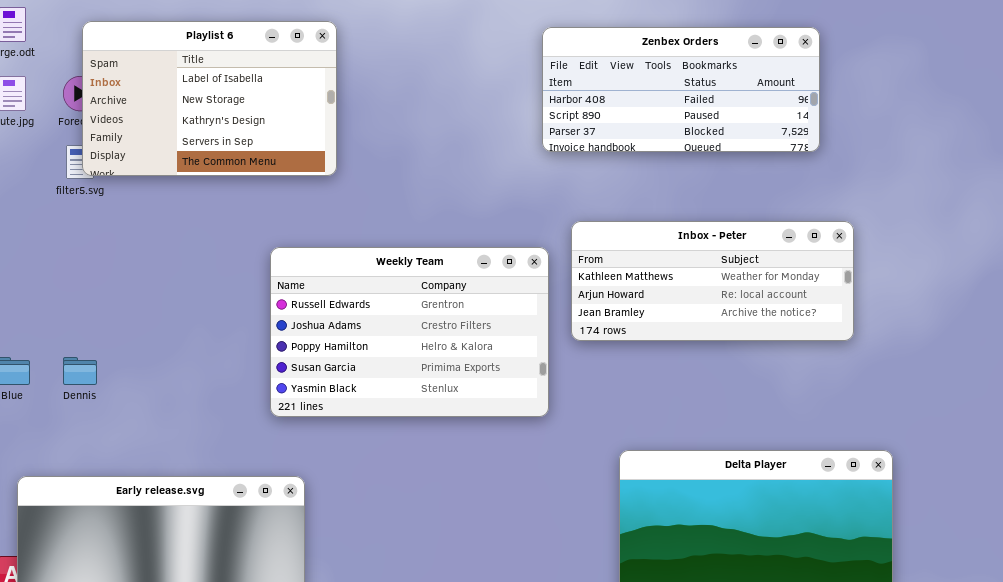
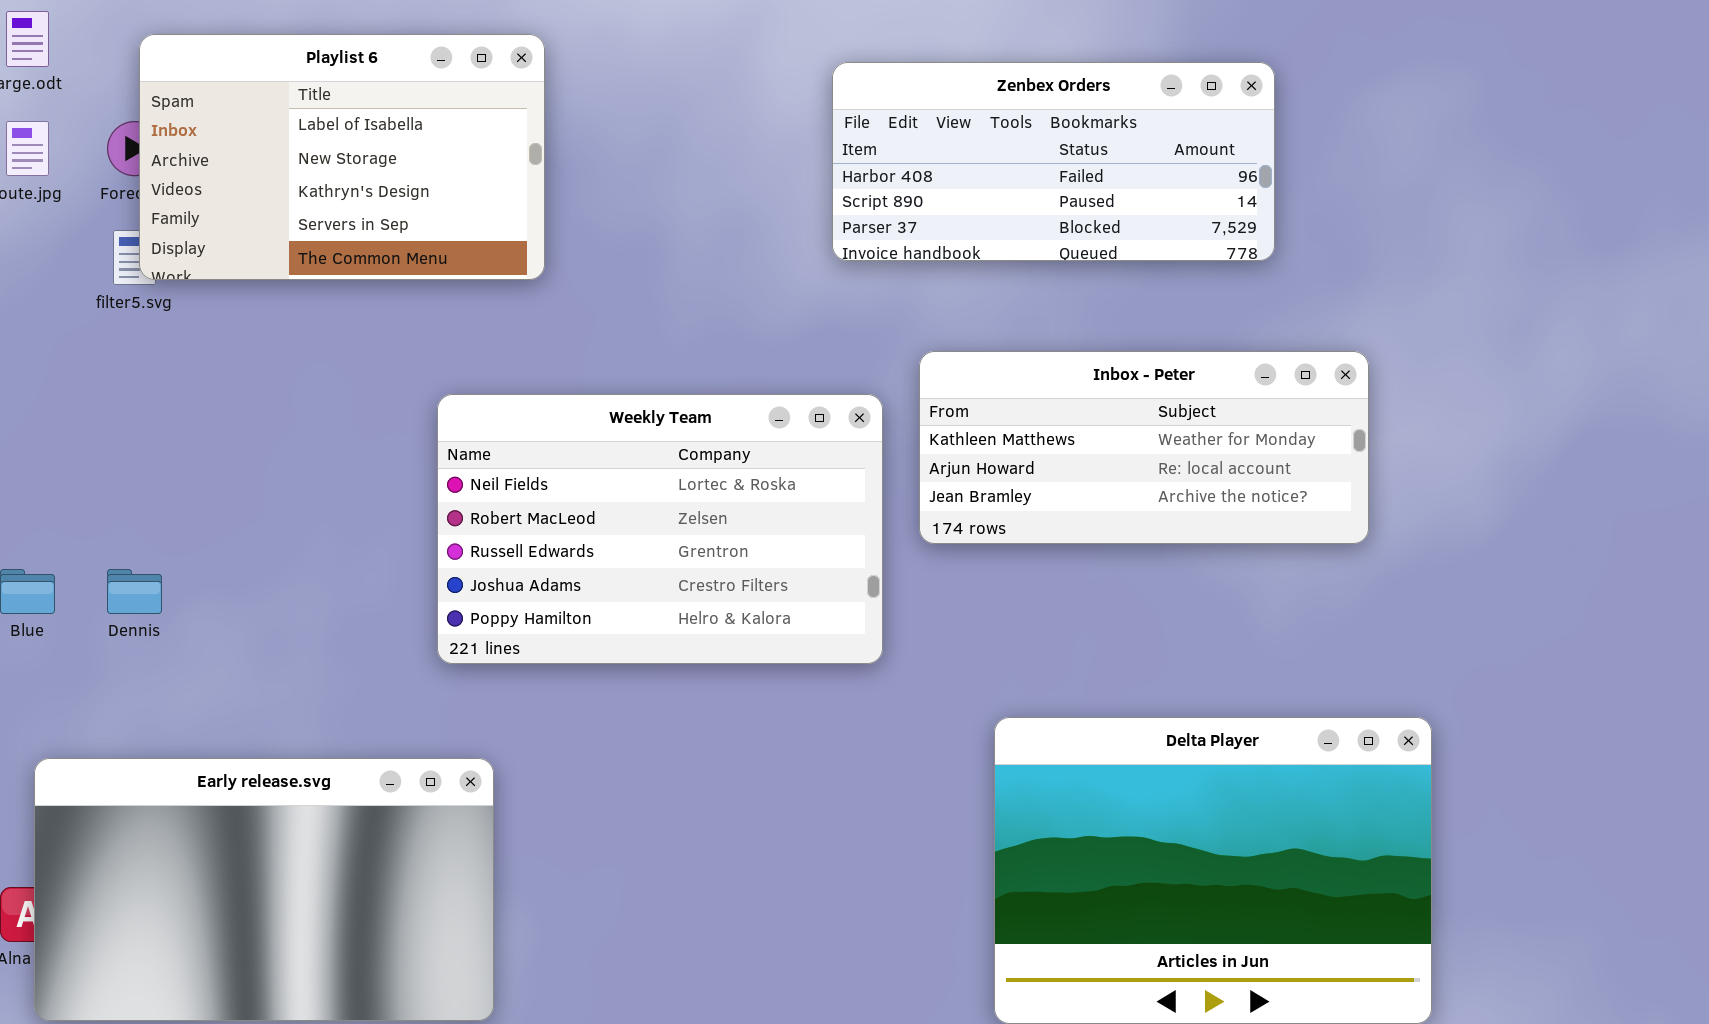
Zenbex Orders: [542,27,820,152] -> [832,62,1275,261], moved
Weekly Team: [270,247,549,417] -> [437,394,883,664], scrolled up 2 rows

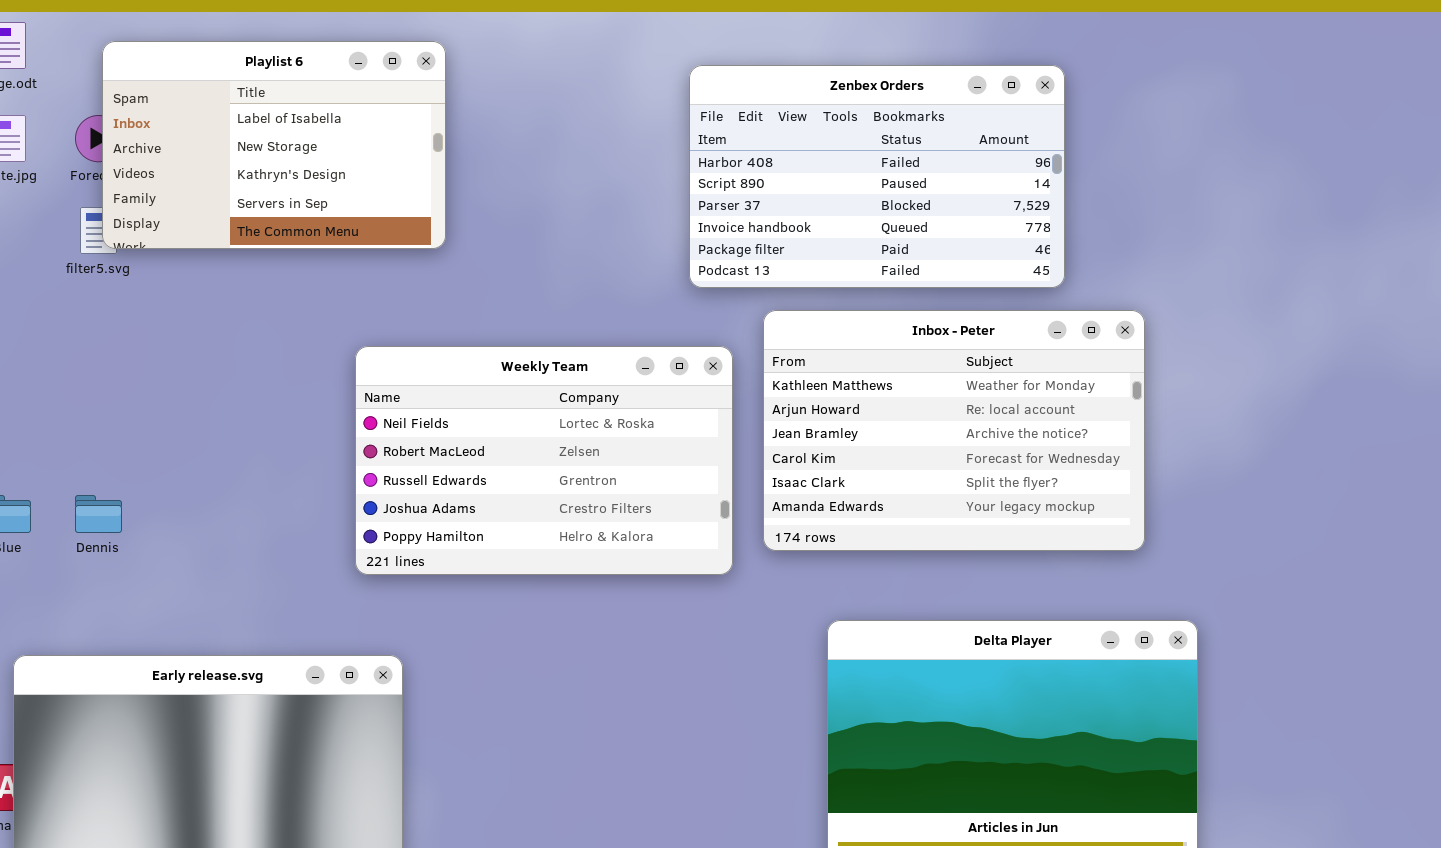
Zenbex Orders: [832,62,1275,261] -> [689,65,1065,288], resized
Inbox - Peter: [919,351,1369,544] -> [763,310,1145,551], resized

